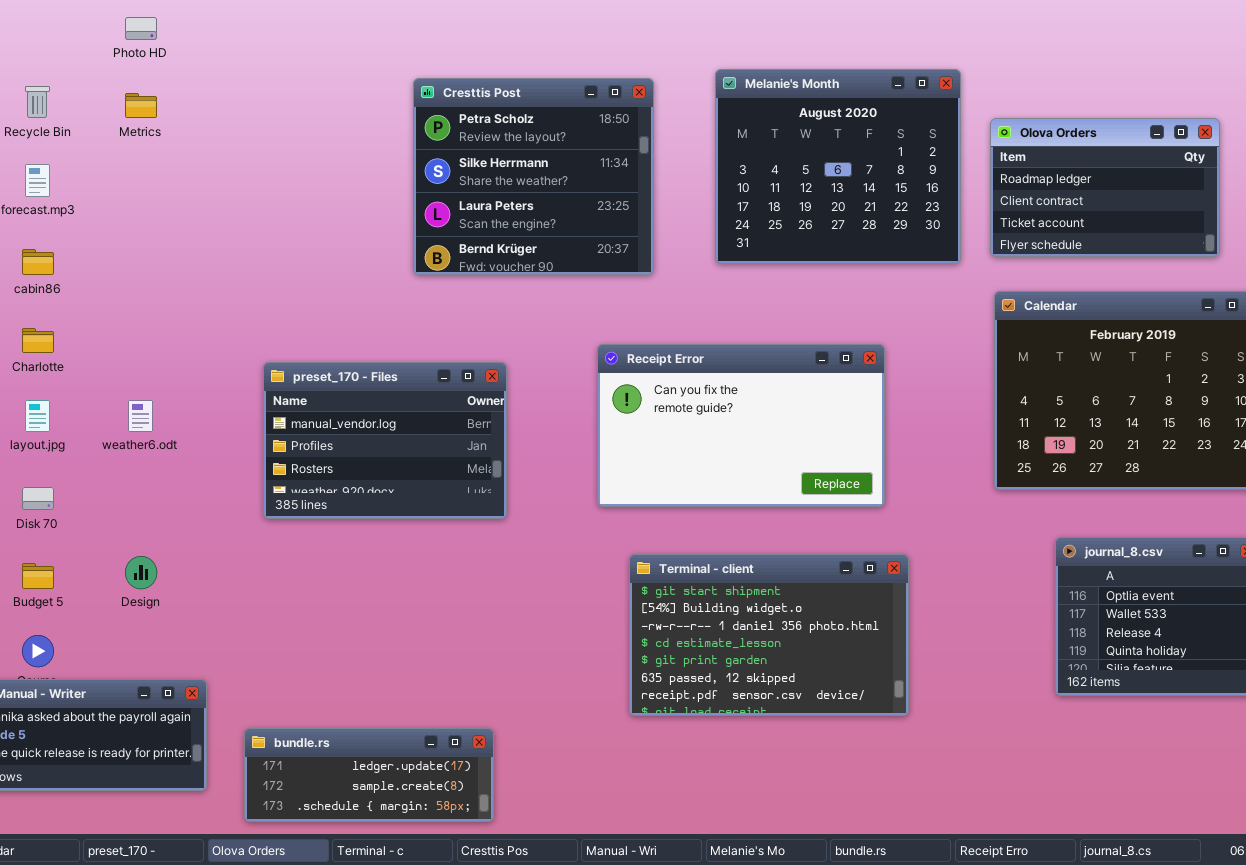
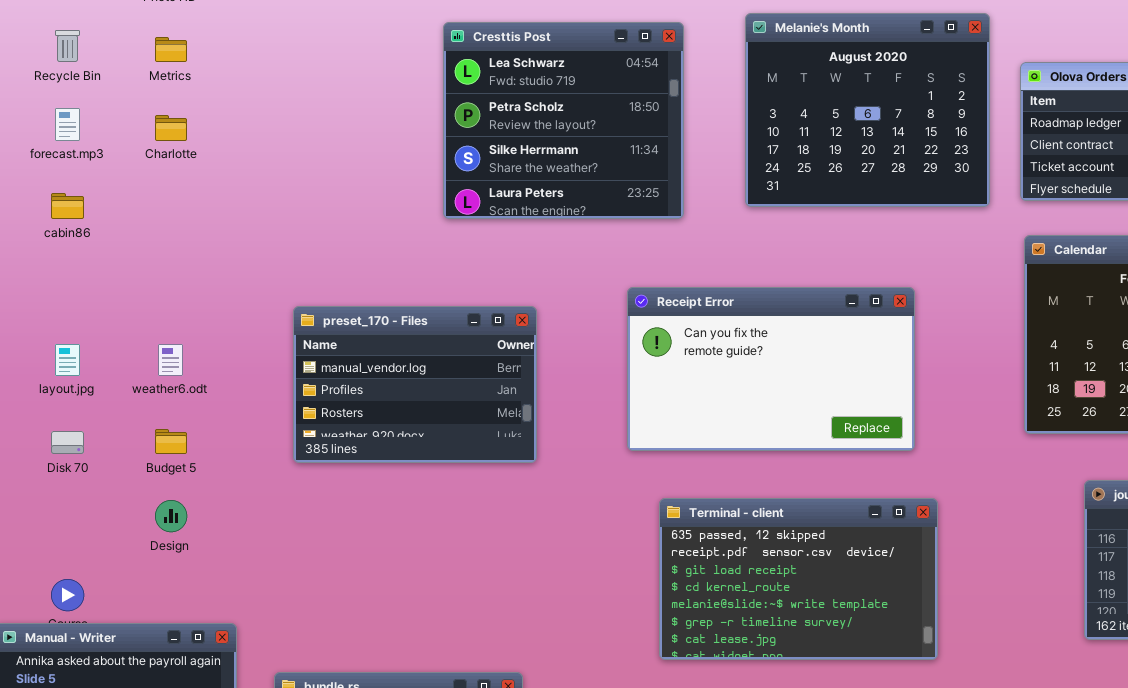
Cresttis Post: [413,78,654,275] -> [443,22,684,219], scrolled up 1 row
Charlotte: [22,328,54,353] -> [155,115,187,141], moved
Terminal - client: [629,554,909,716] -> [659,498,938,660], scrolled down 5 rows
Budget 5: [22,563,54,589] -> [155,429,187,454], moved

